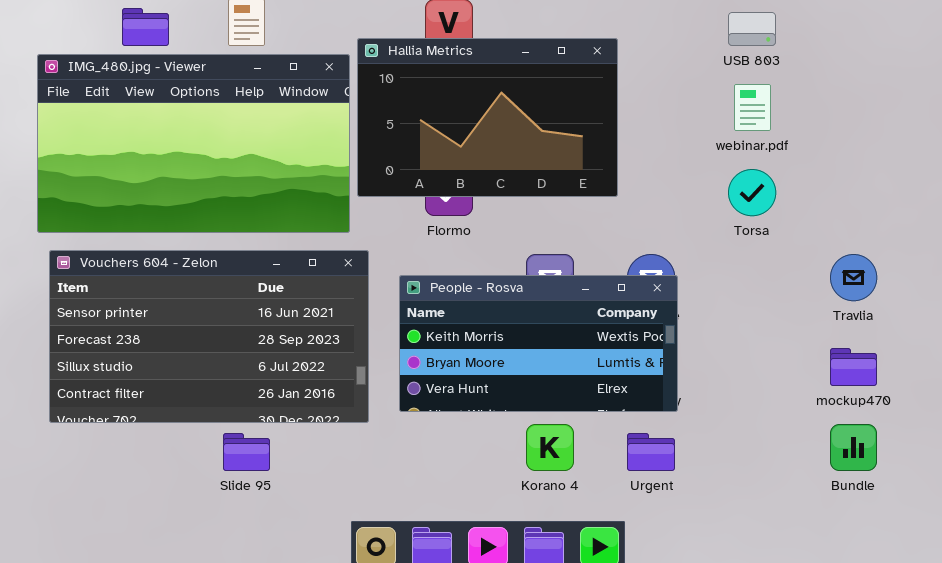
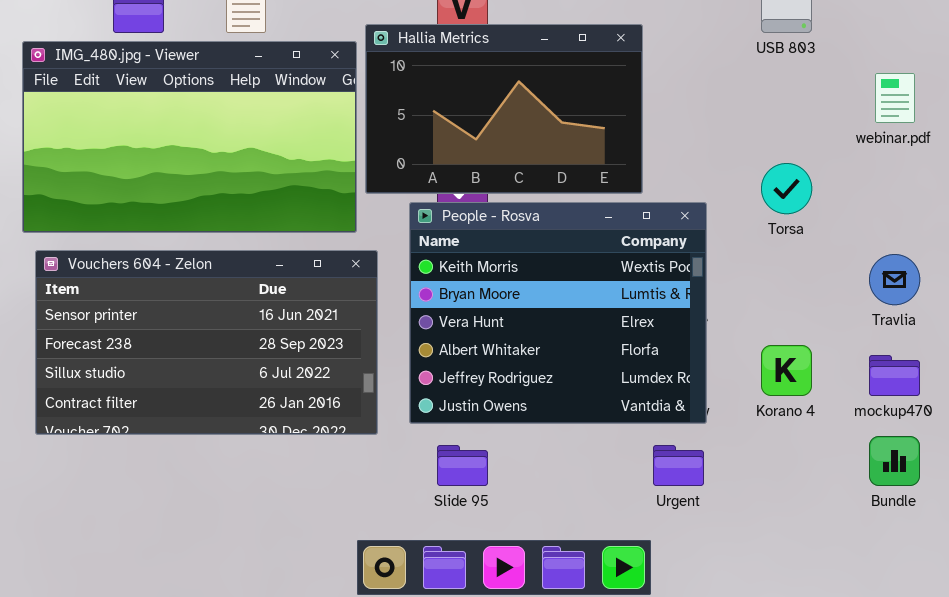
webinar.pdf: [734,84,771,131] -> [875,73,915,123], moved
People - Rosva: [399,275,678,412] -> [409,202,707,424], resized
Korano 4: [526,424,574,471] -> [761,345,812,396], moved
Slide 95: [223,433,270,471] -> [437,445,488,486], moved

